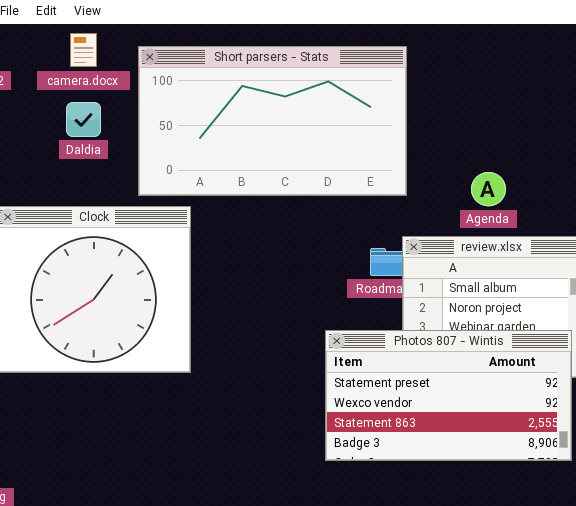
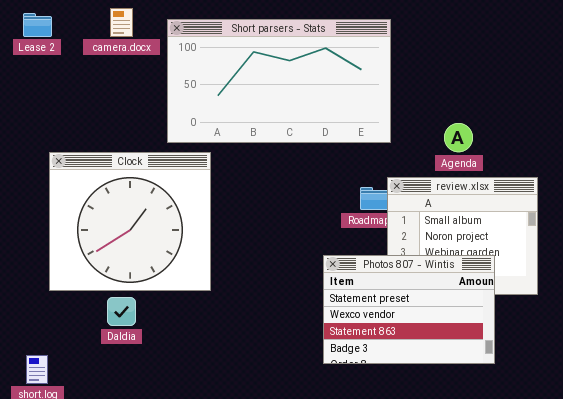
Daldia: [66,102,101,137] -> [107,297,136,326], moved
Photos 807 - Wintis: [325,330,572,461] -> [323,255,495,364], resized

